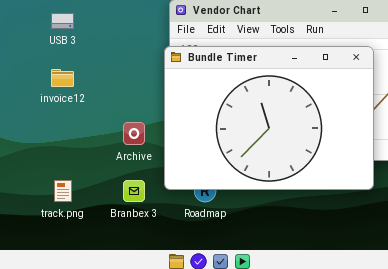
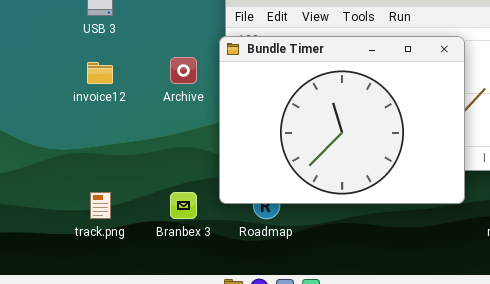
Archive: [123,122,145,145] -> [170,57,197,84], moved

